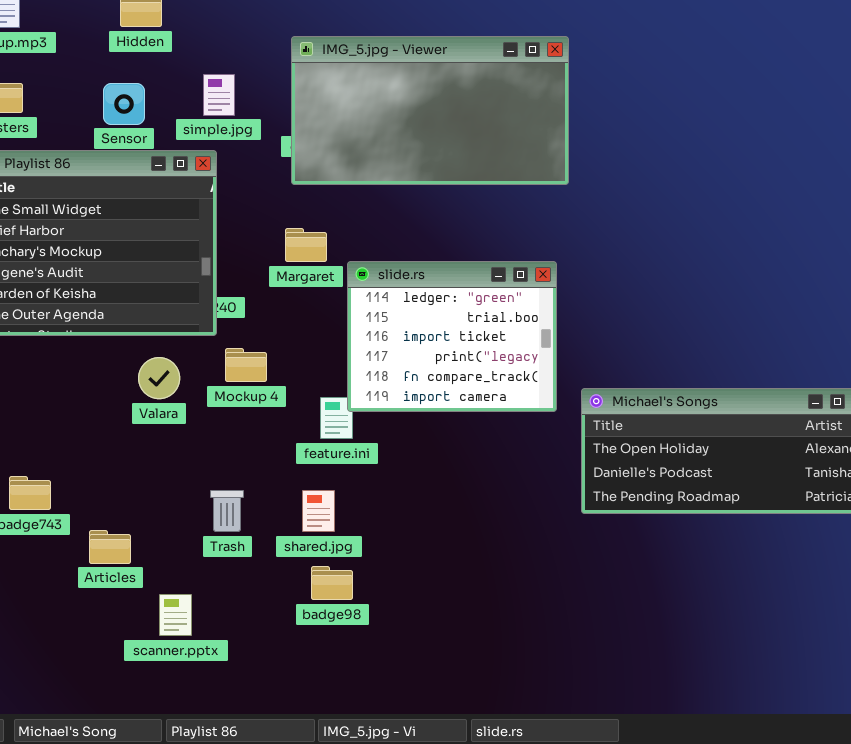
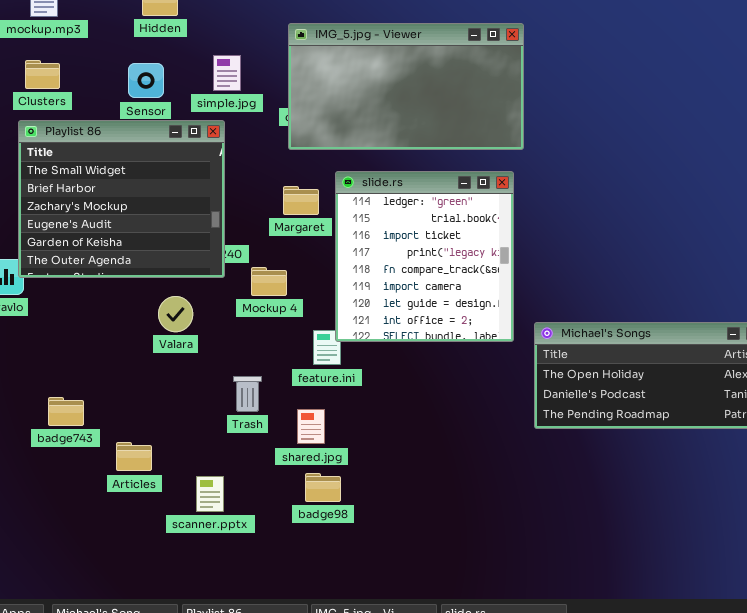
slide.rs: [347,261,557,412] -> [335,171,514,342], resized
Mockup 4: [225,348,267,382] -> [251,267,287,296], moved
Trash: [210,490,244,532] -> [233,376,262,412], moved
scanner.pptx: [159,594,192,636] -> [196,476,224,512], moved

